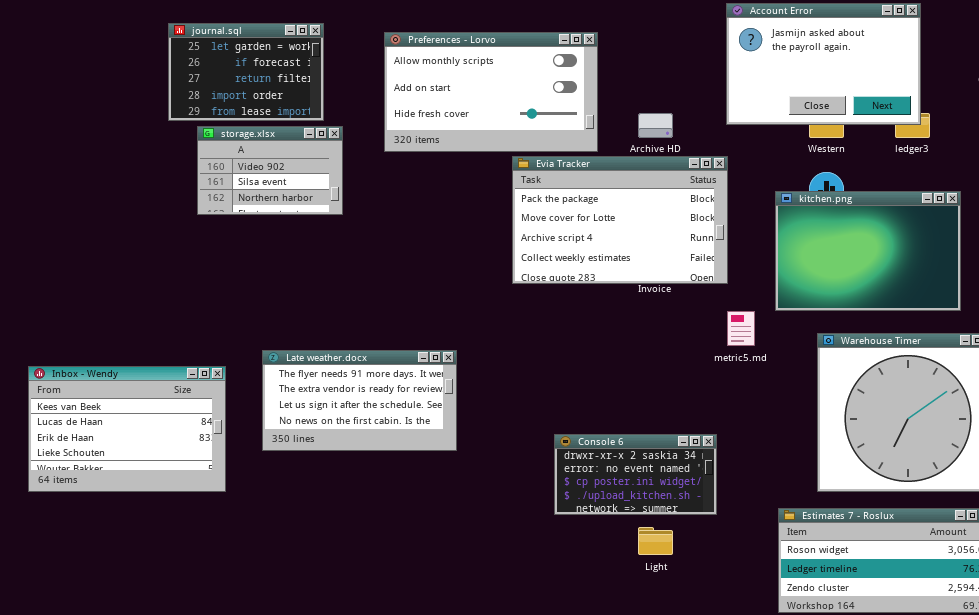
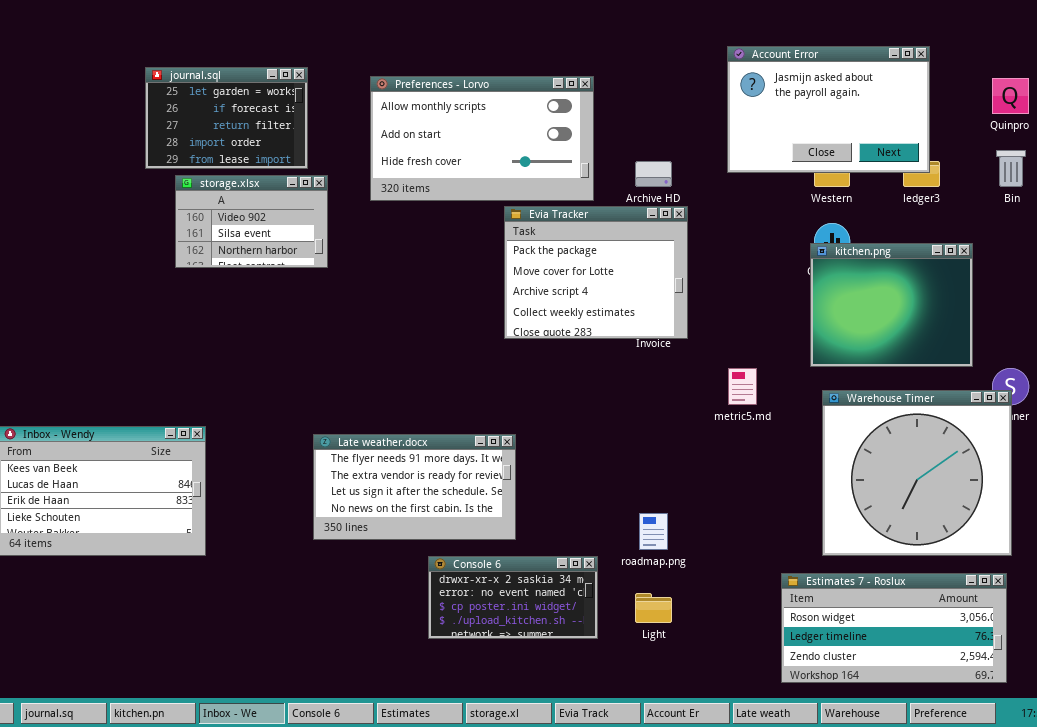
Evia Tracker: [512,156,728,284] -> [504,206,688,339], resized
kitchen.png: [775,191,961,311] -> [810,243,973,367], resized
Late weather.docx: [262,350,457,451] -> [313,434,516,540], moved
Console 6: [554,434,717,515] -> [428,556,598,639], moved

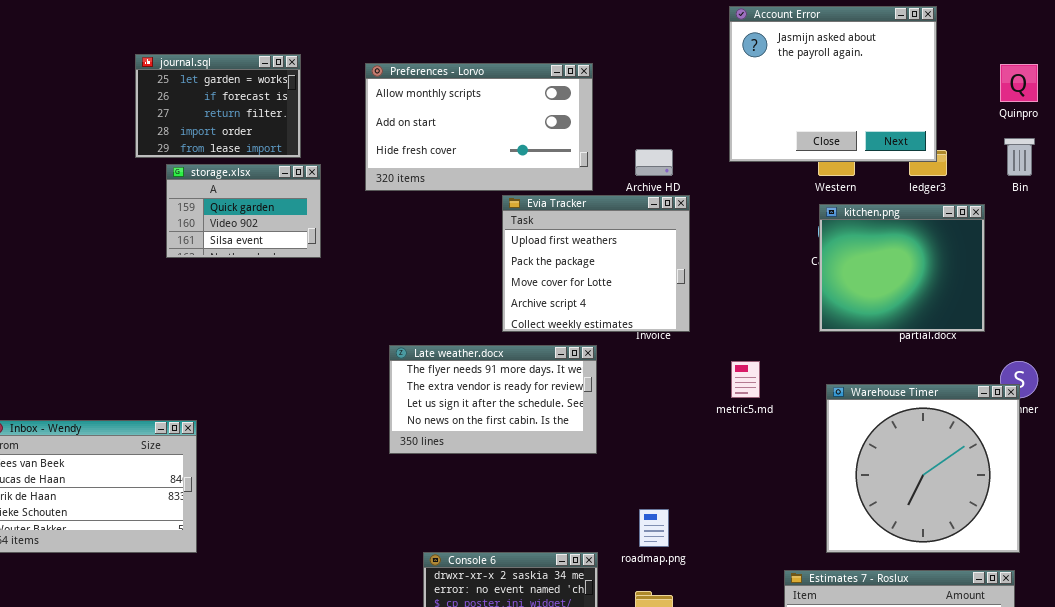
Account Error: [727,46,930,173] -> [729,6,937,162], resized
storage.xlsx: [175,175,328,268] -> [166,164,321,258], scrolled up 1 row
Evia Tracker: [504,206,688,339] -> [502,195,690,332], scrolled up 1 row
kitchen.png: [810,243,973,367] -> [819,204,985,332], moved
Late weather.docx: [313,434,516,540] -> [389,345,597,454], moved

